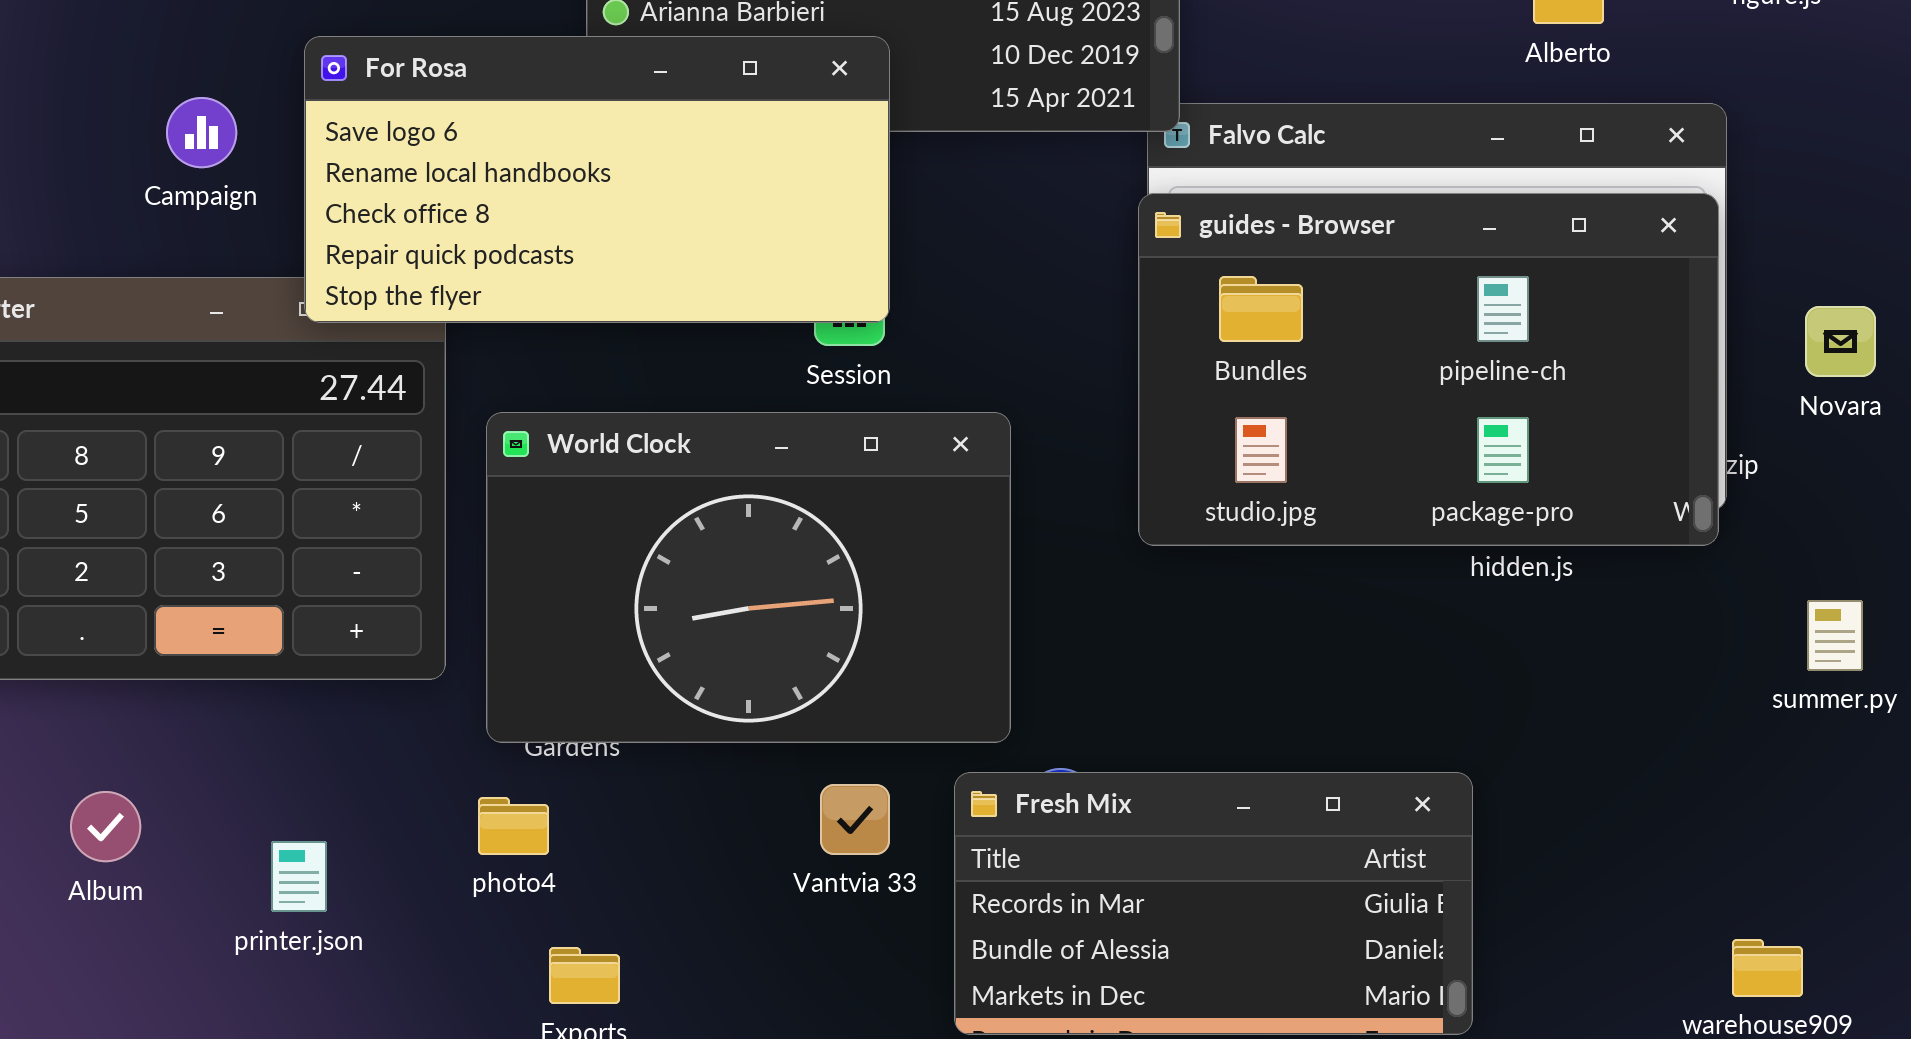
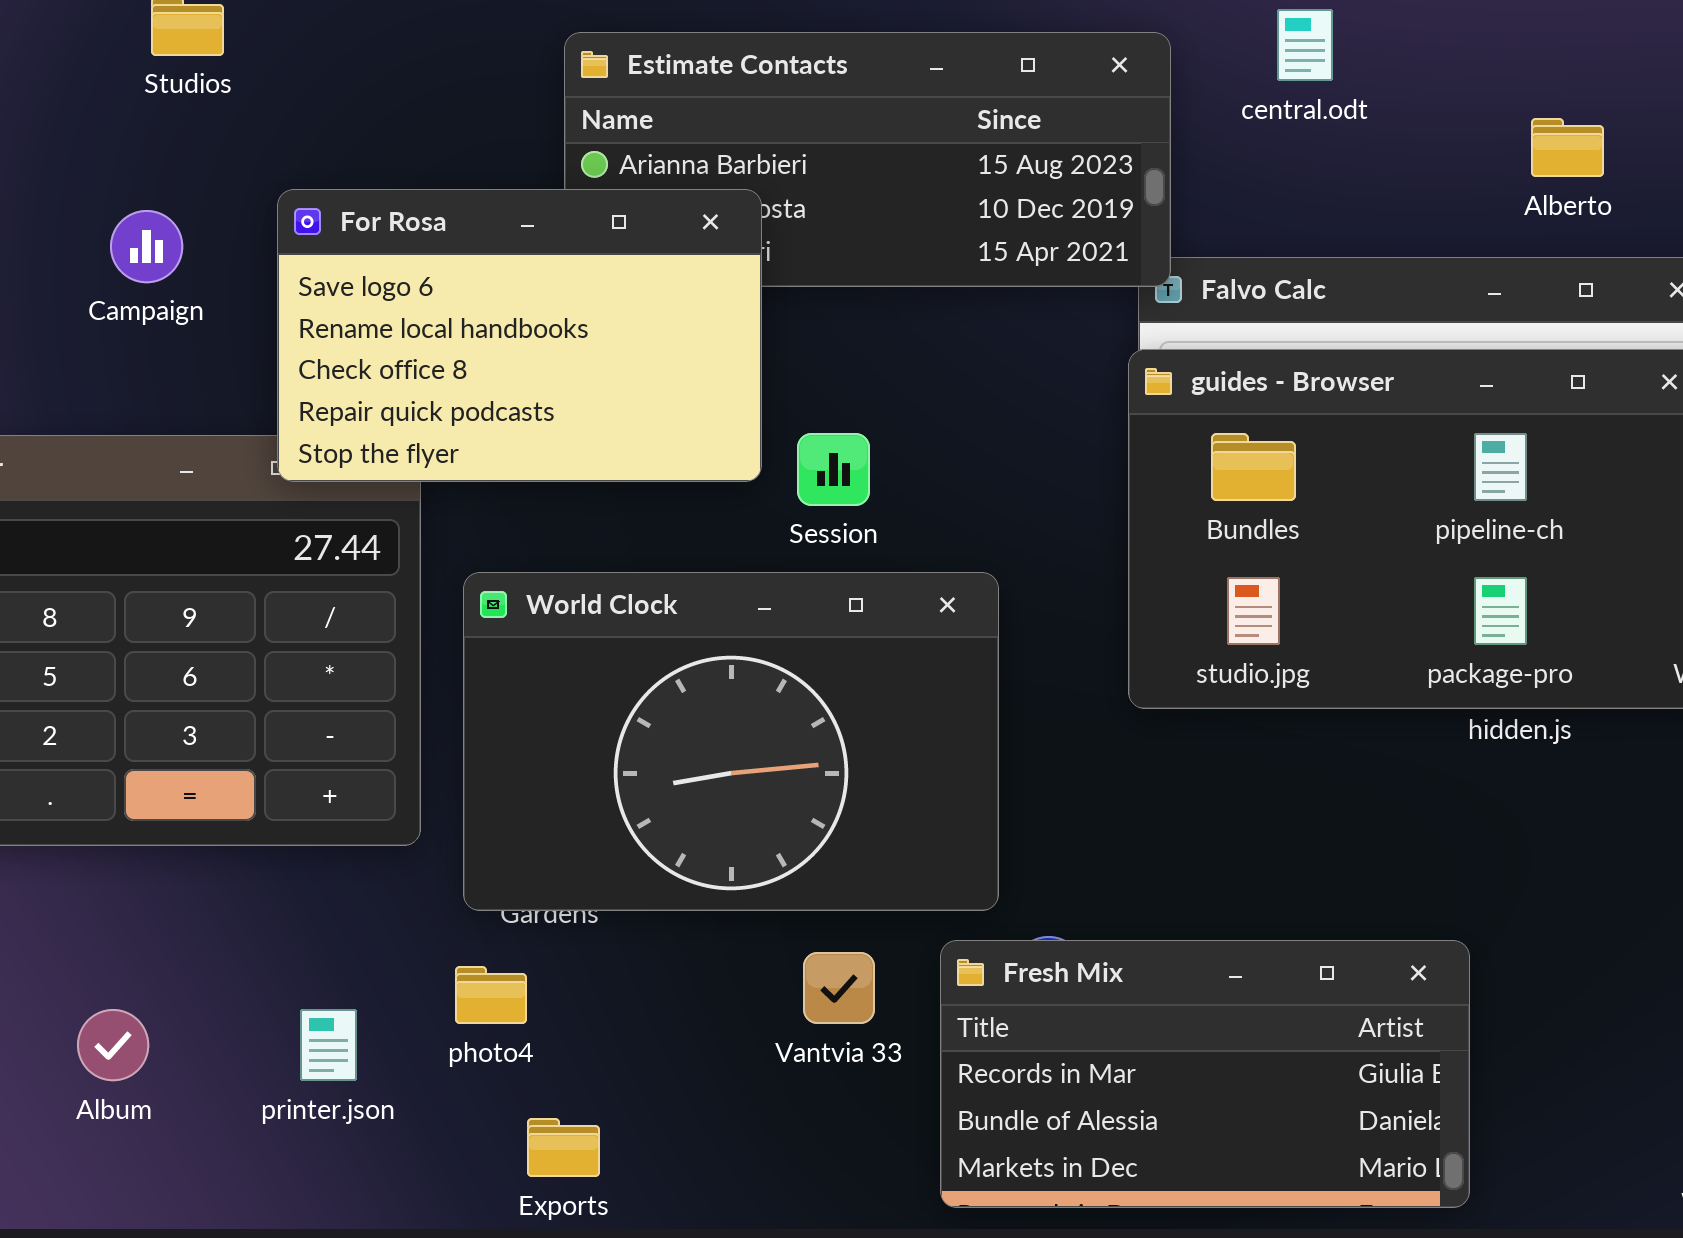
For Rosa: [304,36,890,323] -> [277,189,762,482], resized
Campaign: [166,97,237,168] -> [110,210,183,283], moved
Album: [70,791,141,862] -> [77,1009,149,1081], moved
printer.json: [271,841,327,912] -> [300,1009,357,1081], moved

